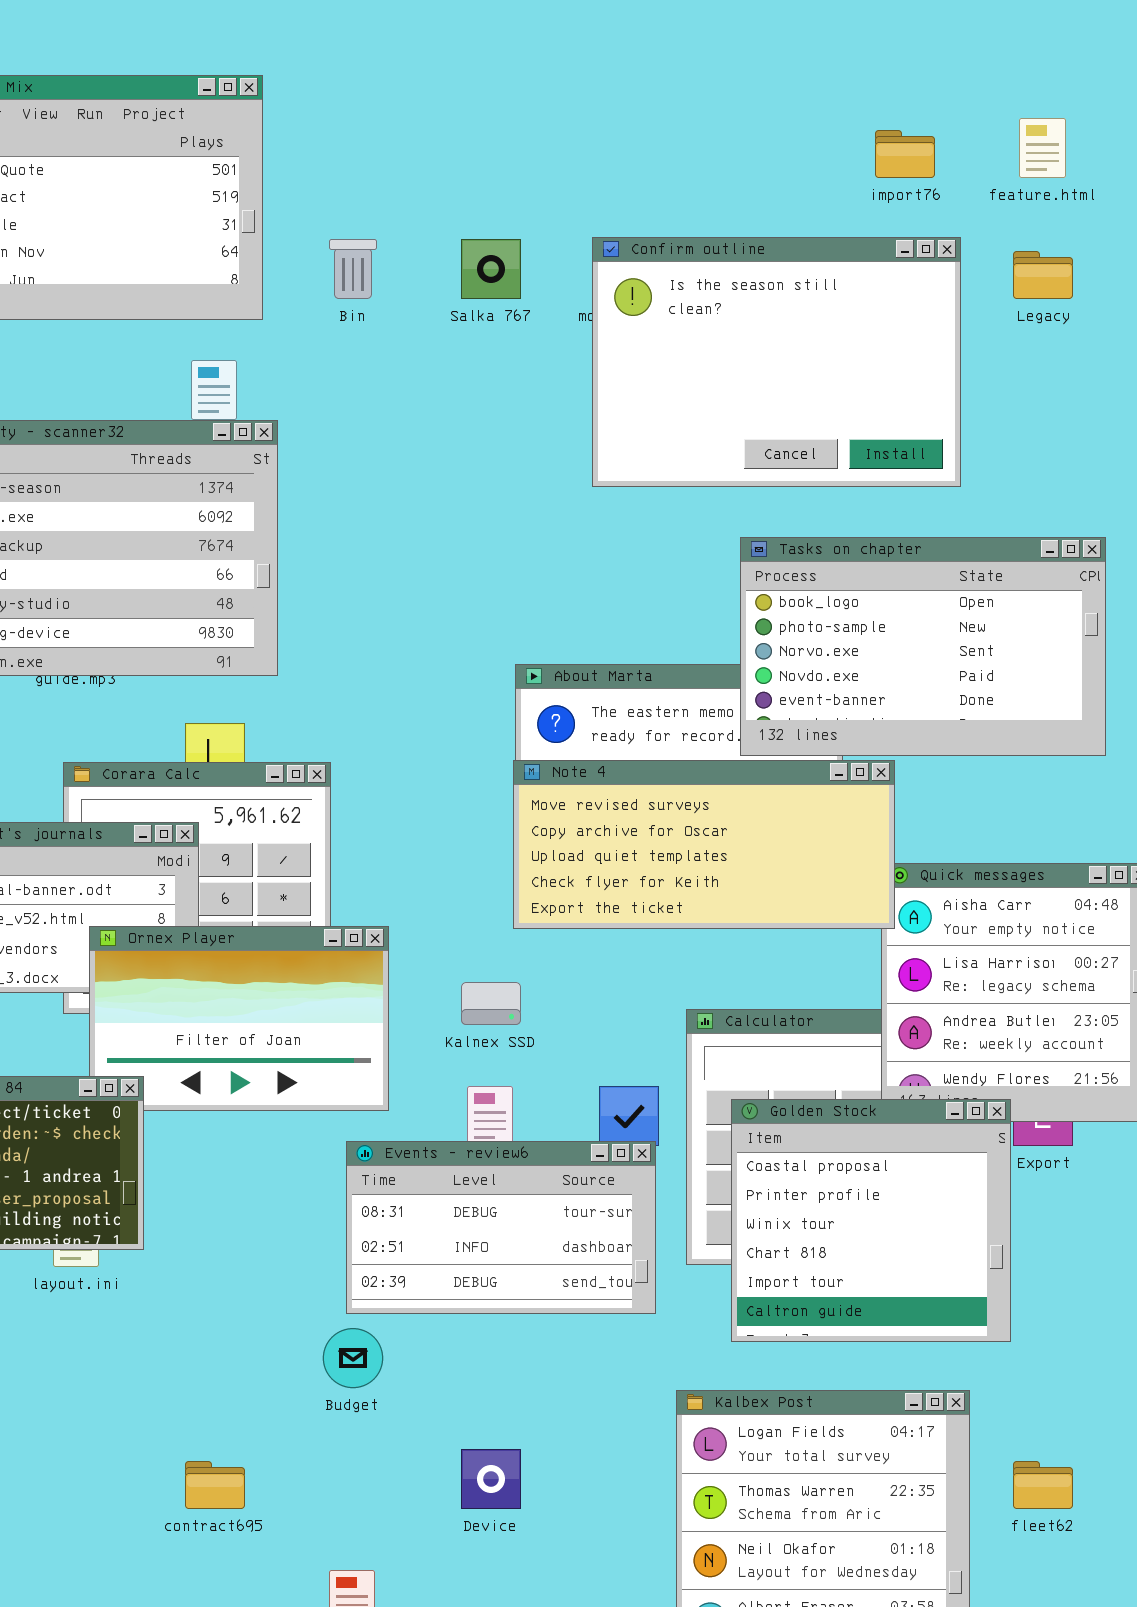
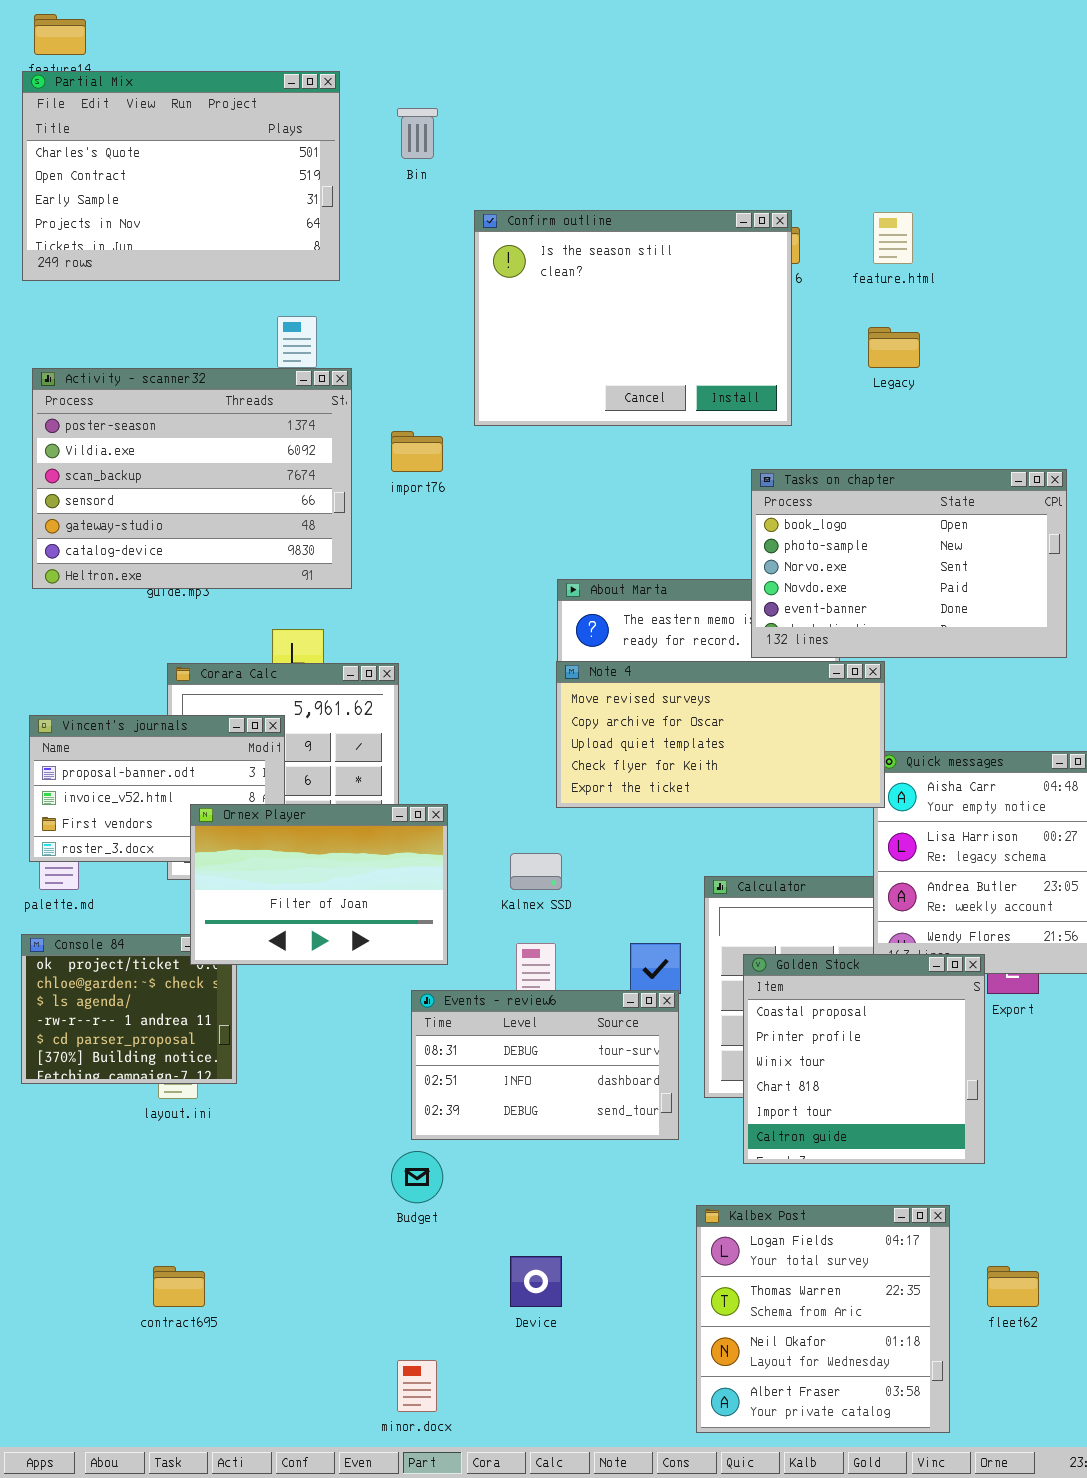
feature.html: [1019,118,1066,178] -> [873,212,913,264], moved
import76: [875,130,935,178] -> [391,431,443,472], moved
Confirm outline: [592,237,961,487] -> [474,210,792,426], moved
Bin: [329,239,377,299] -> [397,108,438,159], moved
Legacy: [1013,251,1073,299] -> [868,327,920,368], moved
Ornex Player: [89,926,389,1111] -> [190,804,448,965], raised
contract695: [185,1461,245,1509] -> [153,1266,205,1307], moved

